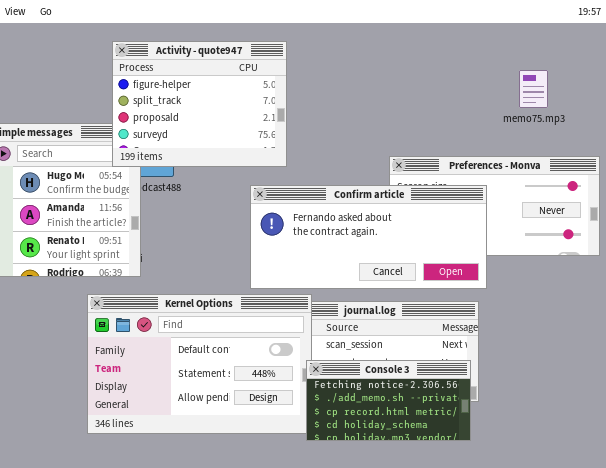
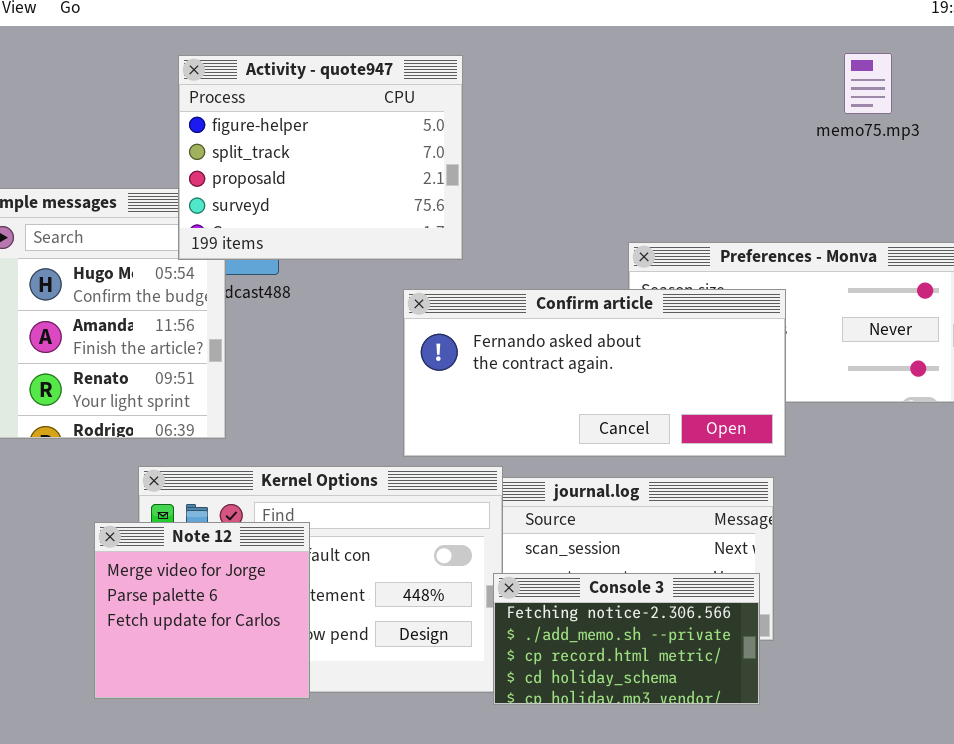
memo75.mp3: [519,70,548,108] -> [844,53,892,114], moved
Note 12: none -> [94,522,310,699], opened

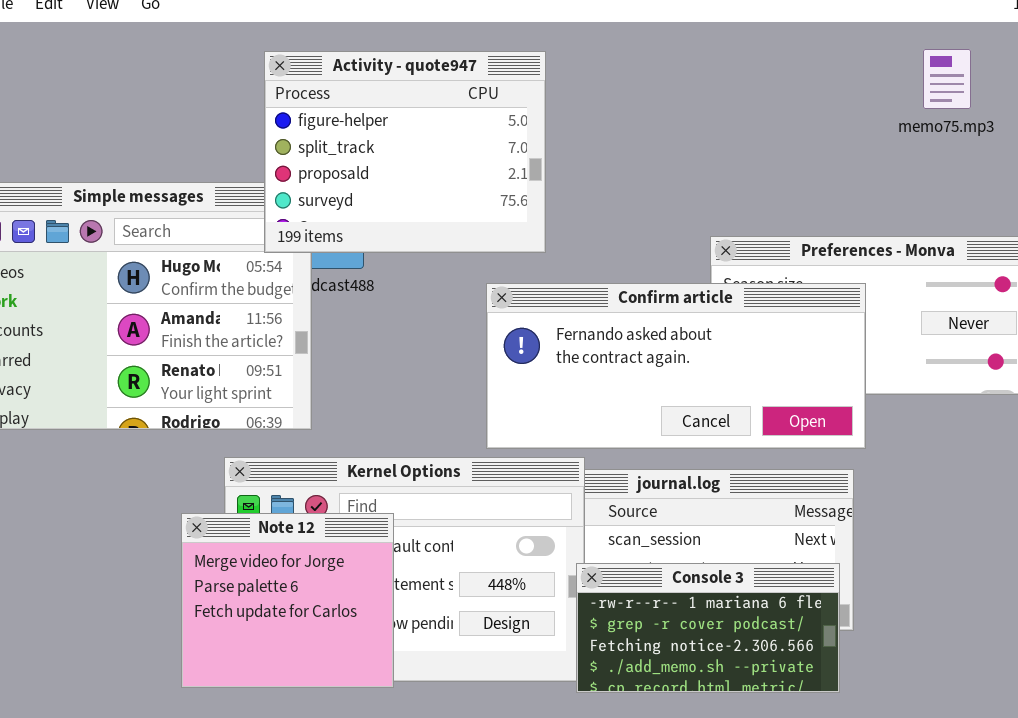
Console 3: [493,573,760,705] -> [576,563,840,693], scrolled up 2 rows

